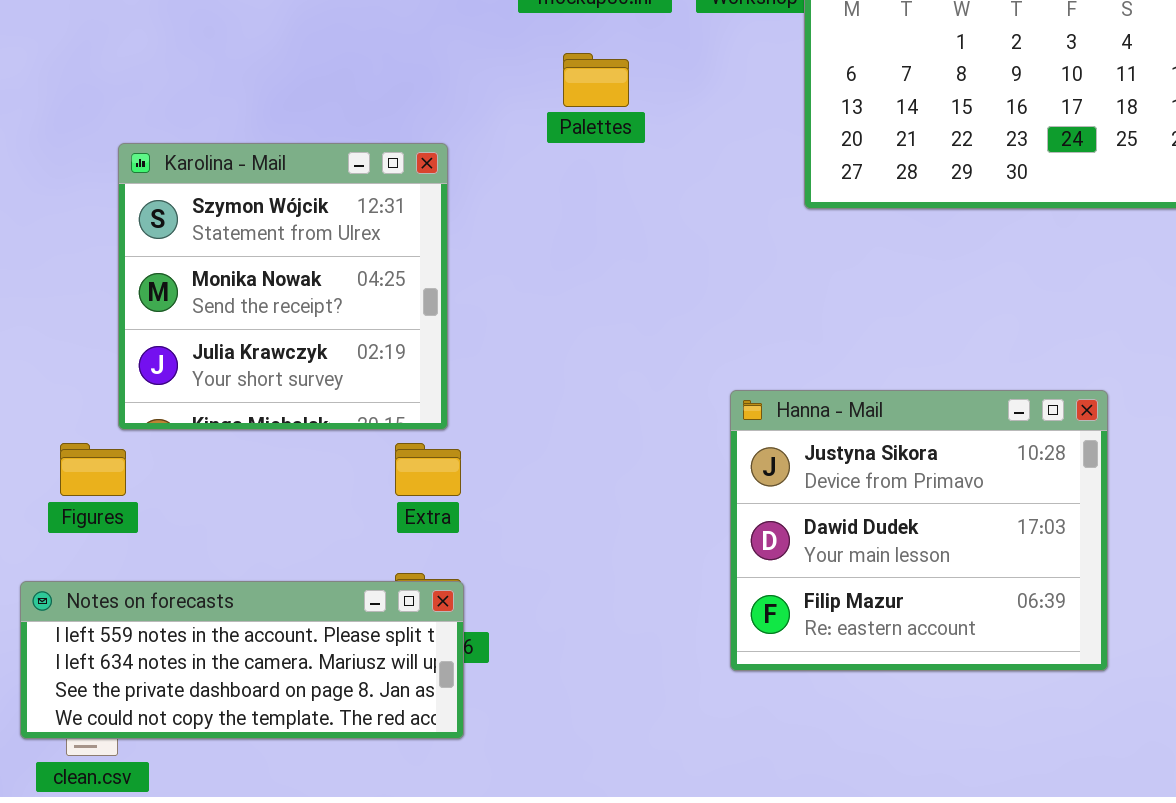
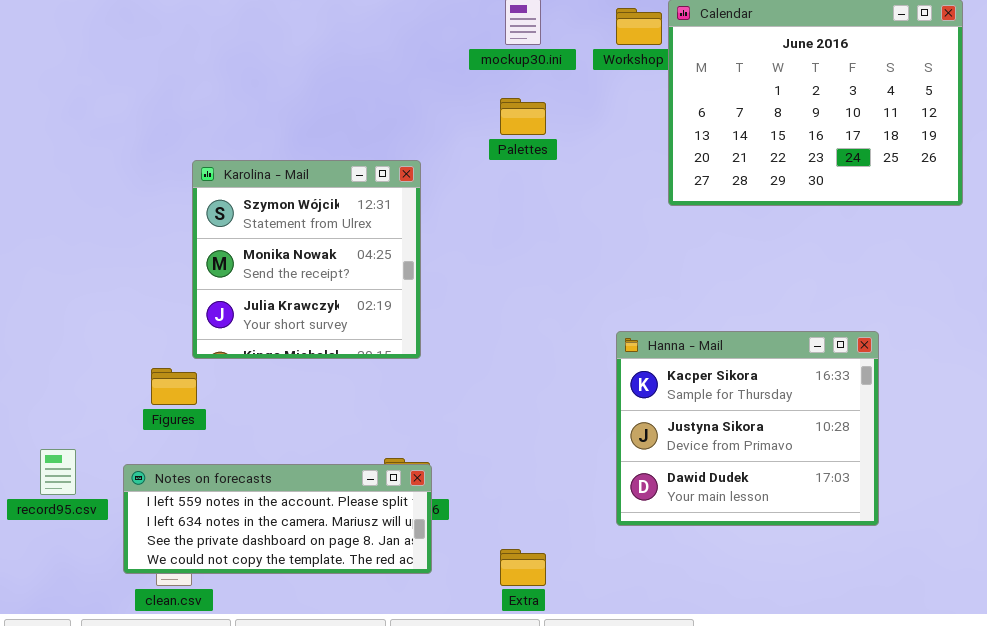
Hanna - Mail: [730,390,1108,671] -> [616,331,879,526], scrolled up 1 row
Extra: [395,443,461,496] -> [500,549,546,586], moved

